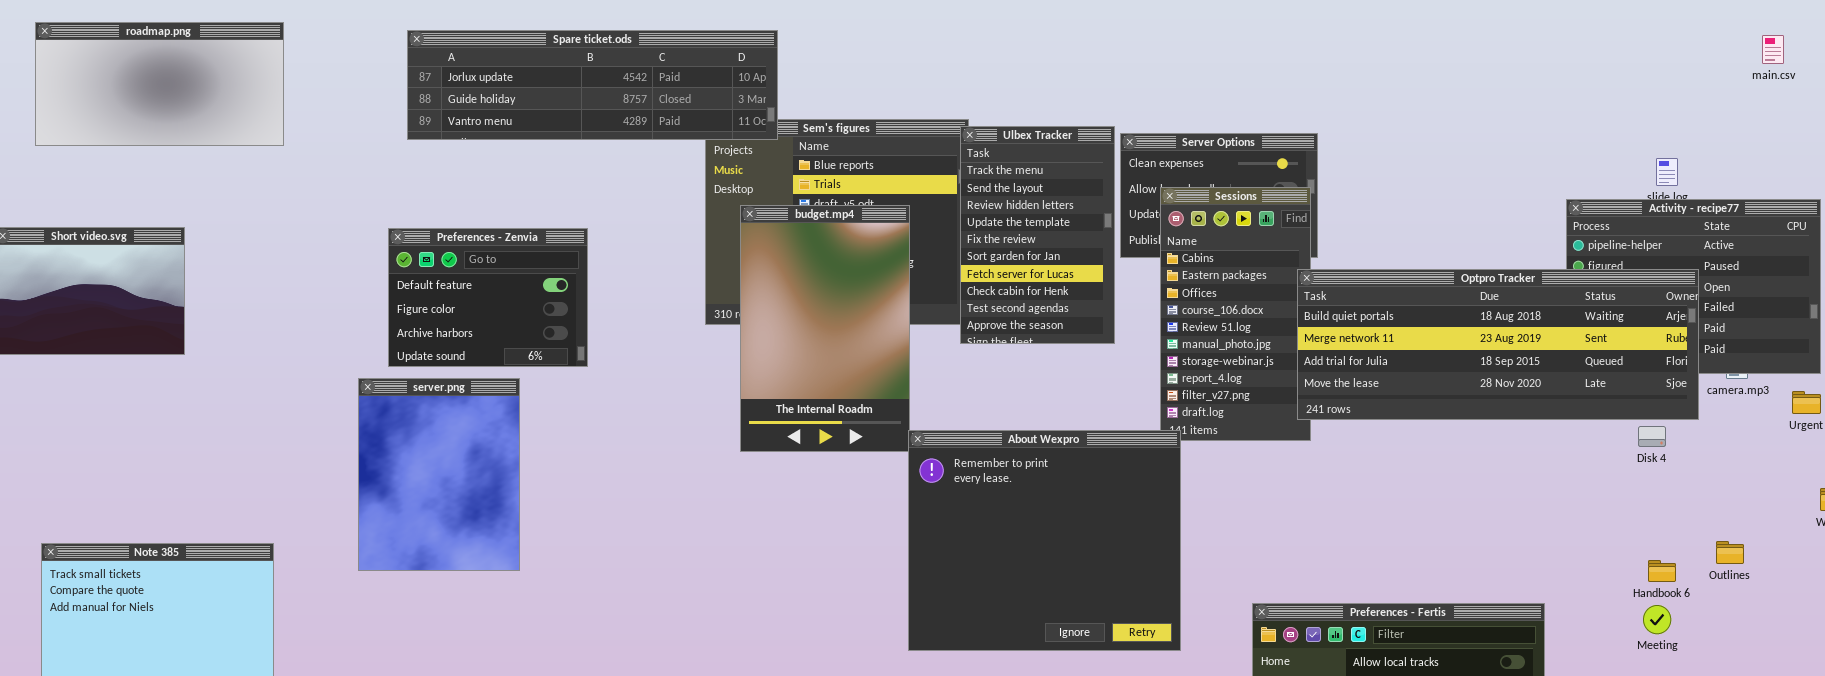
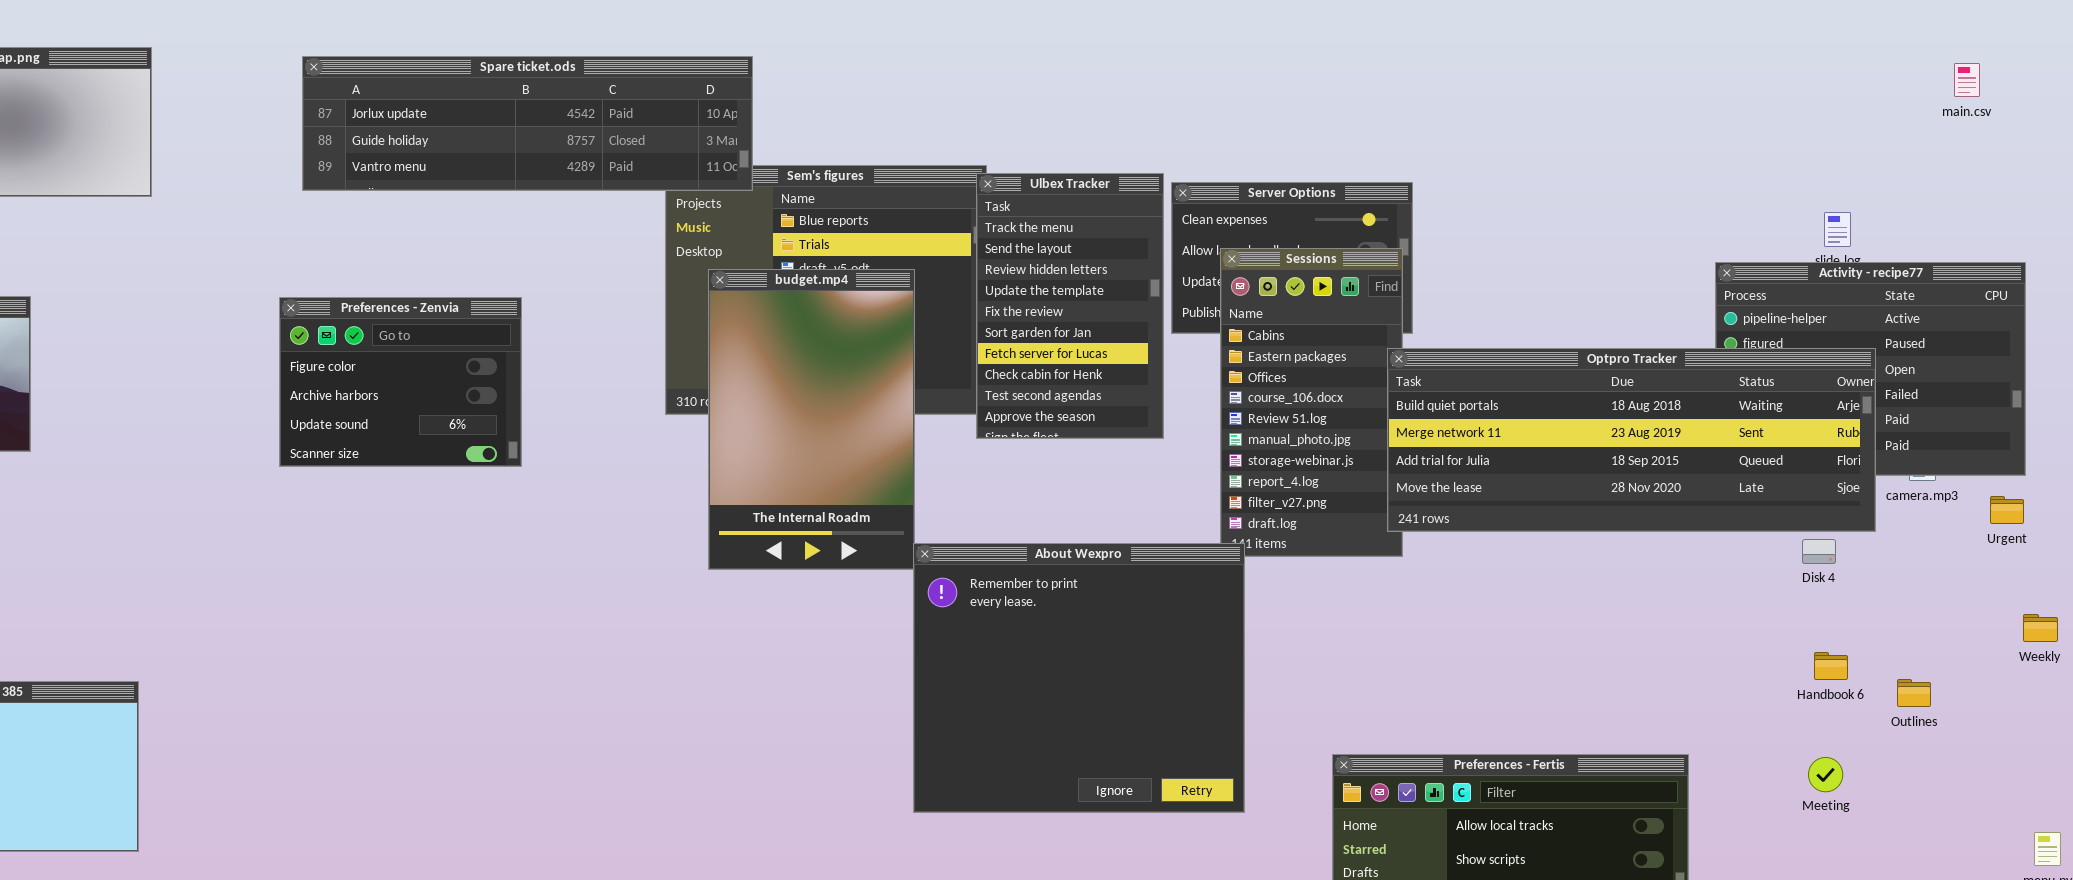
Preferences - Zenvia: [388,228,588,367] -> [279,297,522,467], scrolled down 1 row
server.png: [358,378,520,571] -> none, closed
Handbook 6: [1648,560,1676,582] -> [1814,652,1848,680], moved

